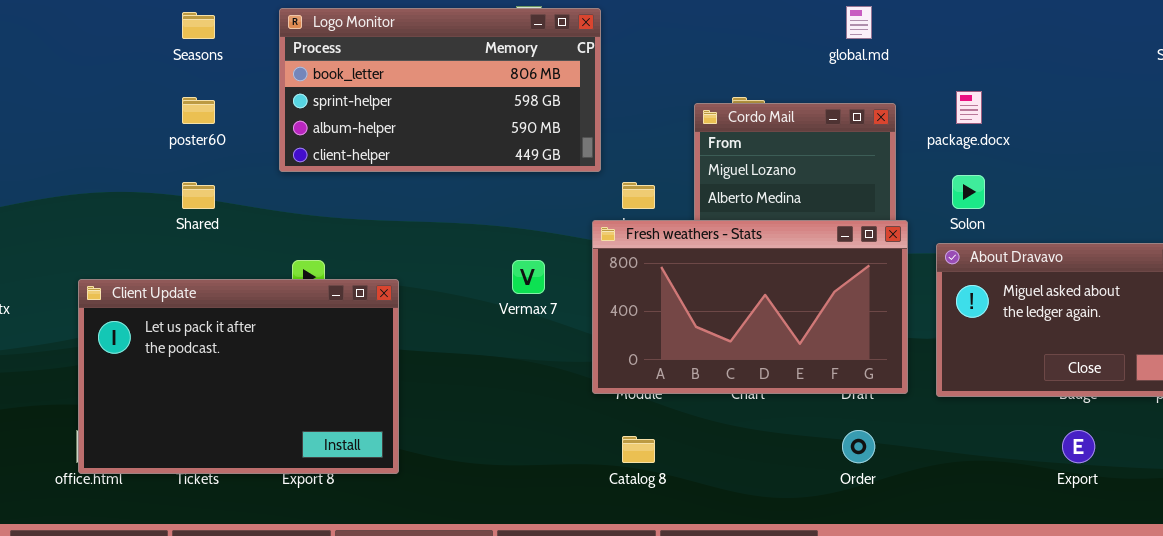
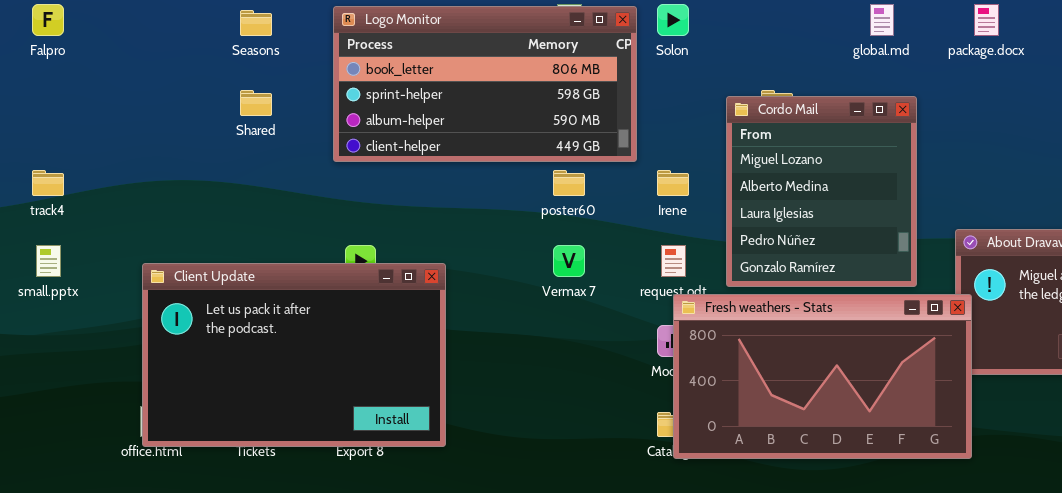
package.docx: [956,91,982,124] -> [974,4,999,36], moved
poster60: [182,97,215,124] -> [553,170,585,196], moved
Solon: [952,175,985,209] -> [657,4,689,36], moved
Shared: [182,182,215,209] -> [240,90,272,116], moved
Fresh weathers - Stats: [592,220,908,394] -> [673,294,972,459], moved

